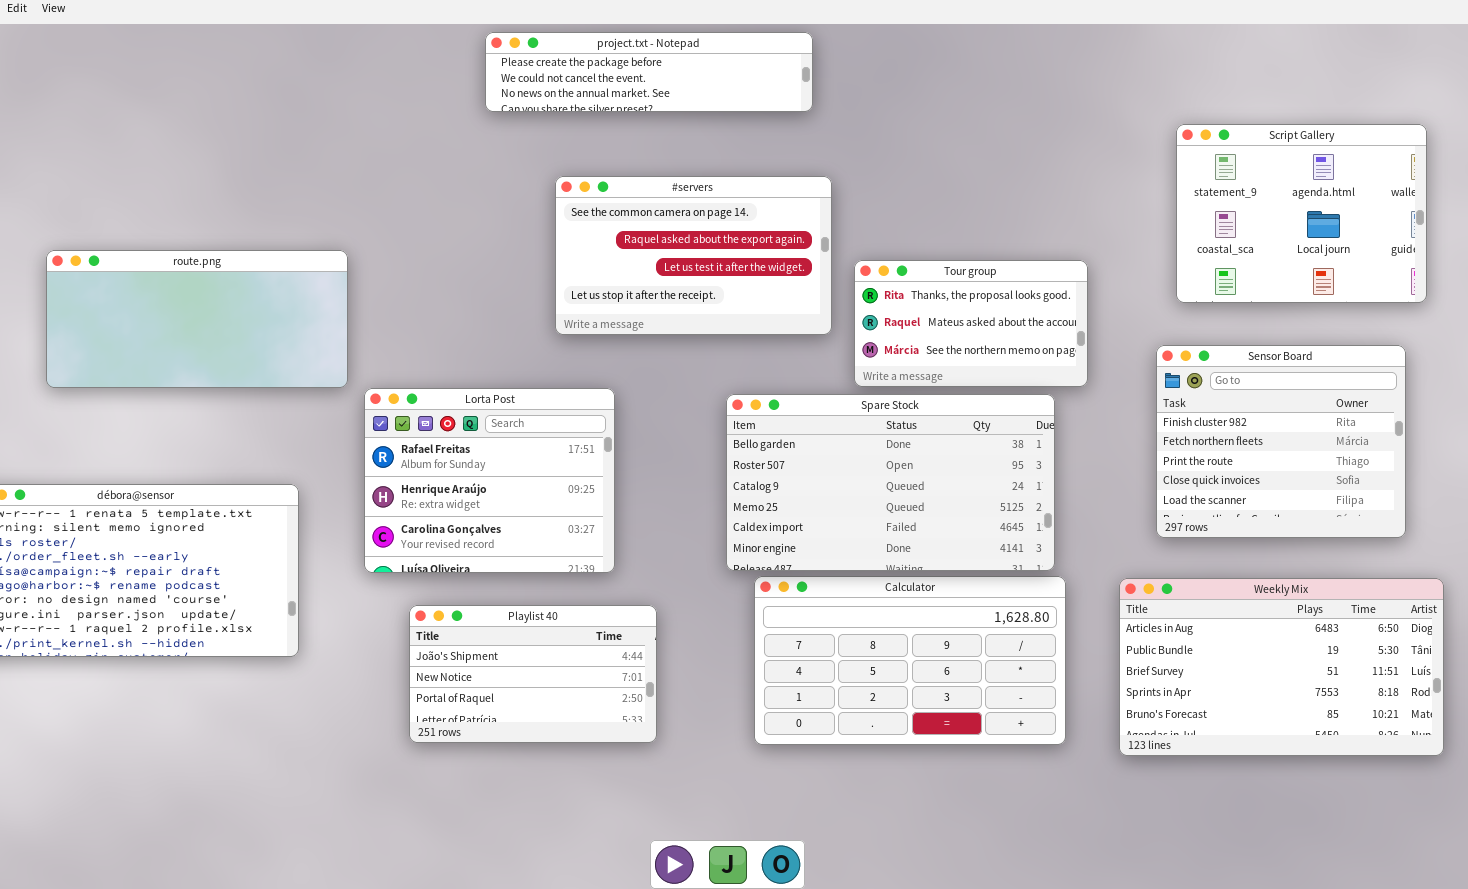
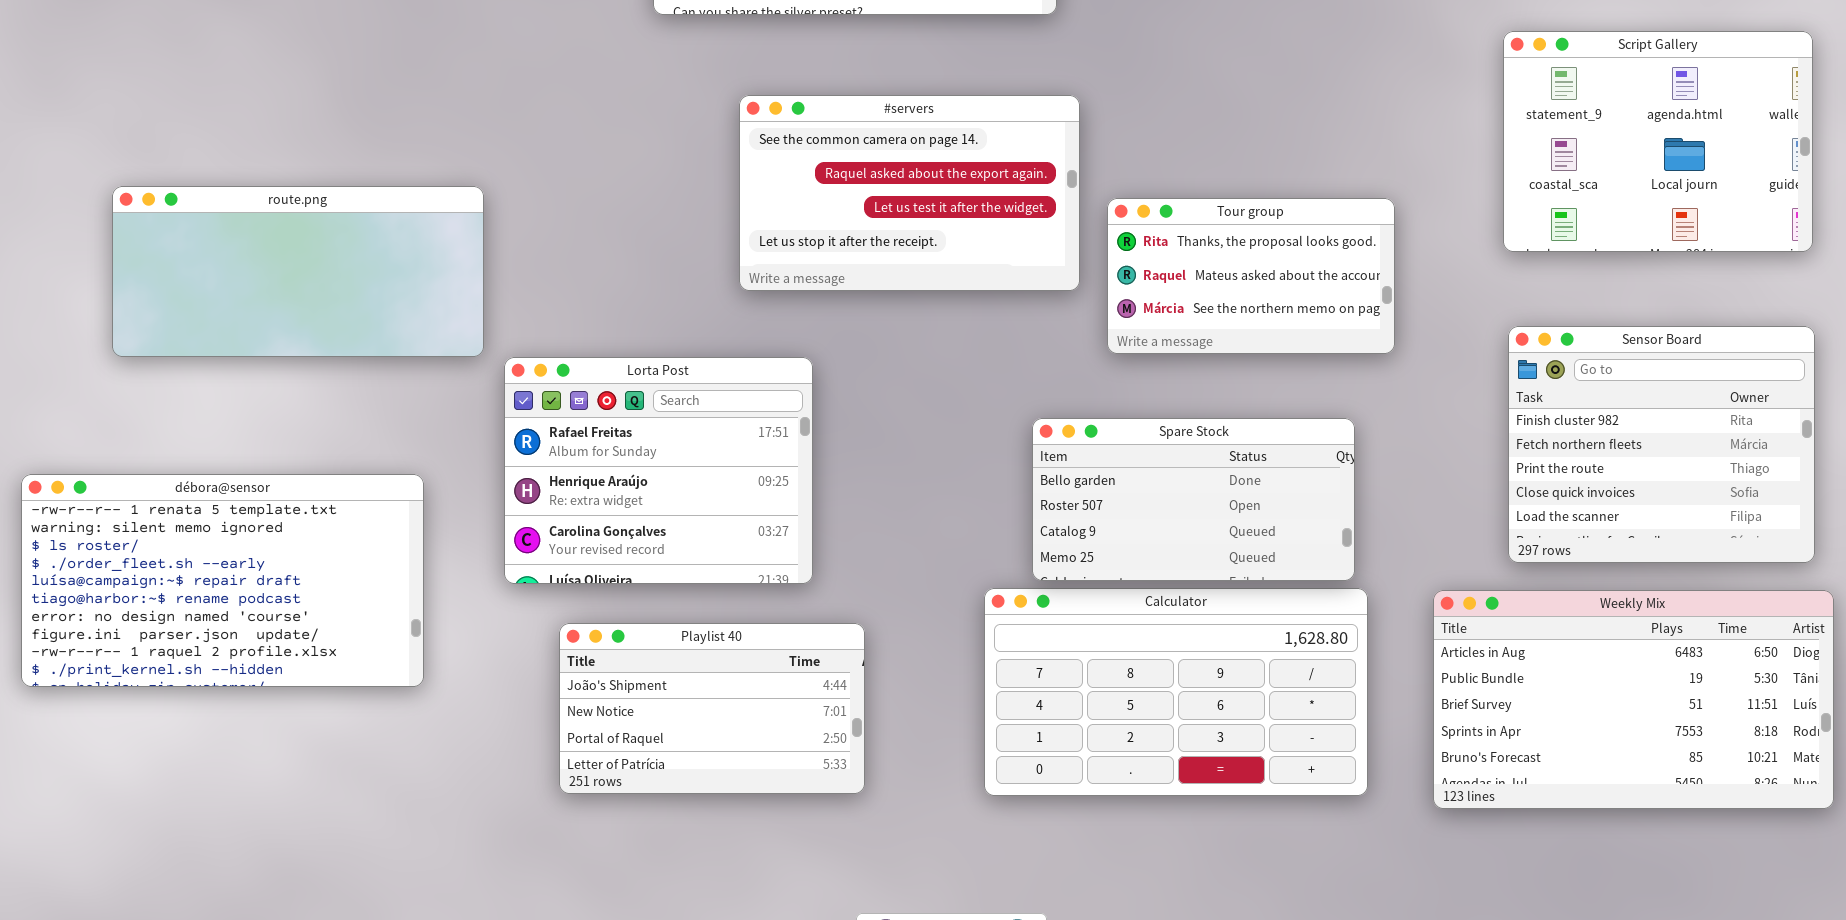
Sensor Board: [1156,345,1406,538] -> [1508,326,1815,563], moved
Spare Stock: [726,394,1055,571] -> [1032,418,1355,581], resized

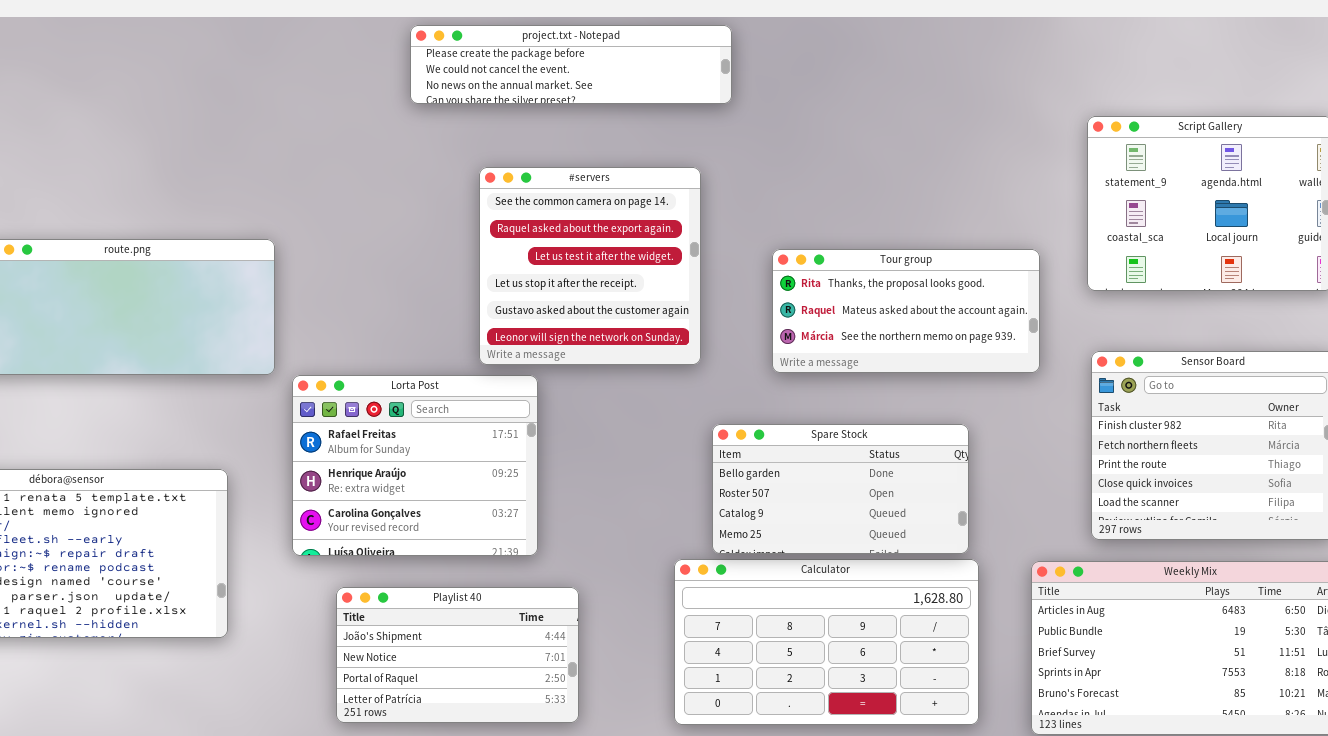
#servers: [739,95,1080,291] -> [479,167,701,365], resized
Tour group: [1107,198,1395,354] -> [772,249,1040,373], resized

